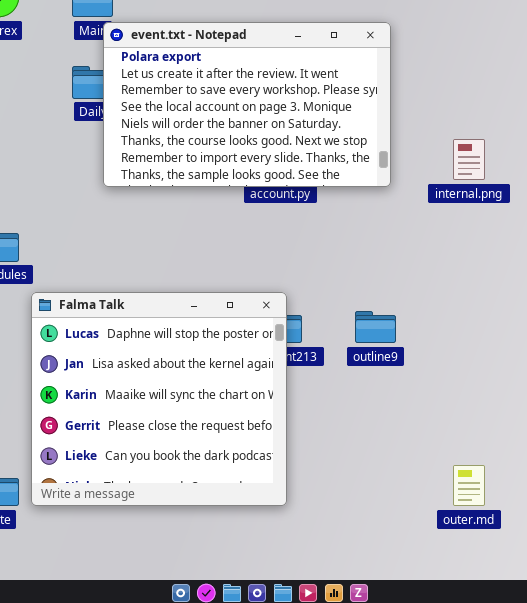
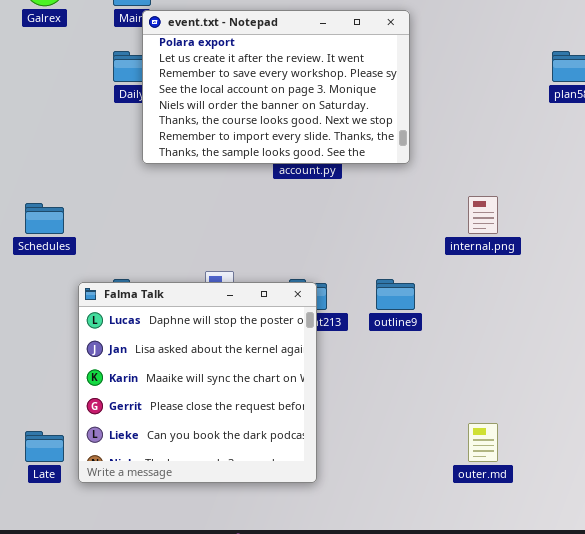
internal.png: [453,139,485,180] -> [468,196,498,234], moved
Falma Talk: [31,292,287,506] -> [78,282,317,483], moved

